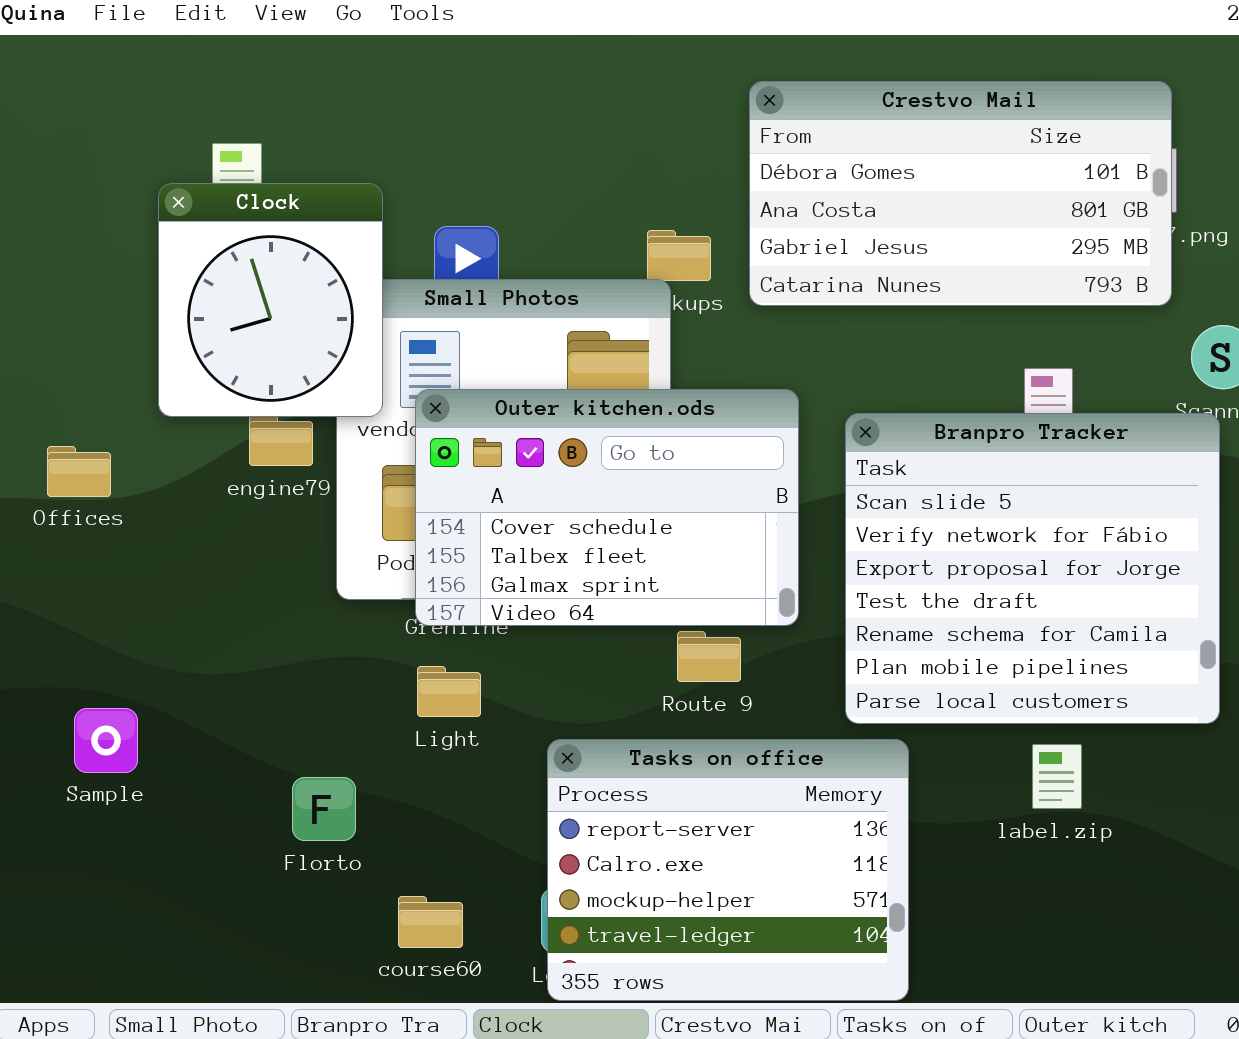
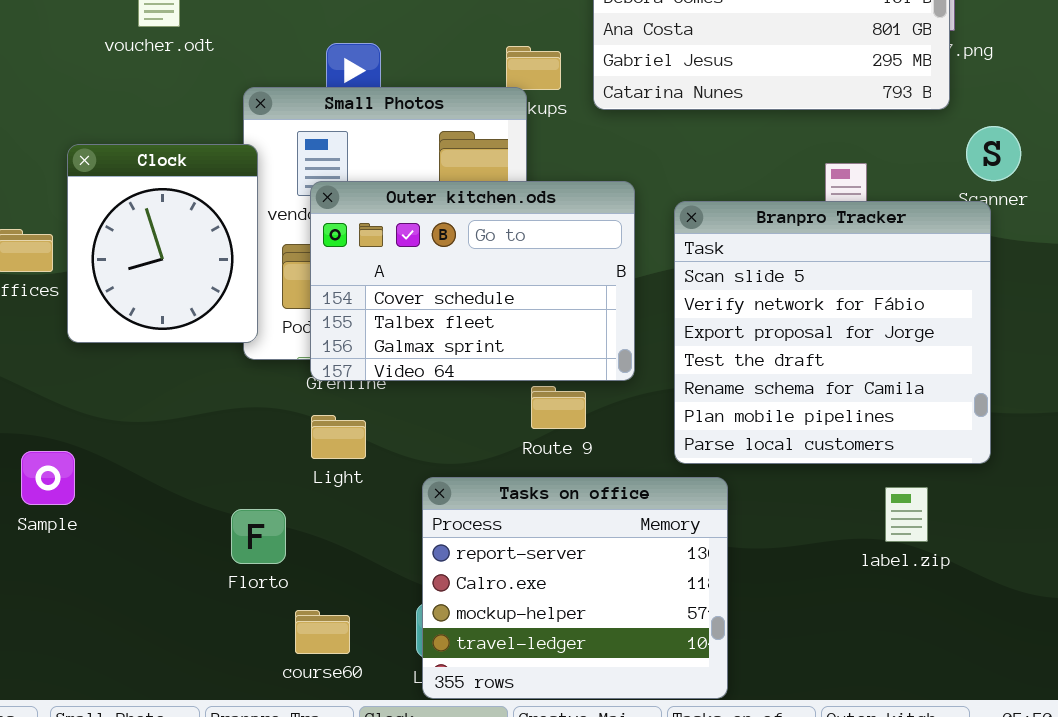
Clock: [158,183,383,417] -> [67,144,258,343], moved
label.zip: [1032,744,1082,809] -> [885,487,928,542], moved
Florto: [292,777,356,841] -> [231,509,286,564], moved

